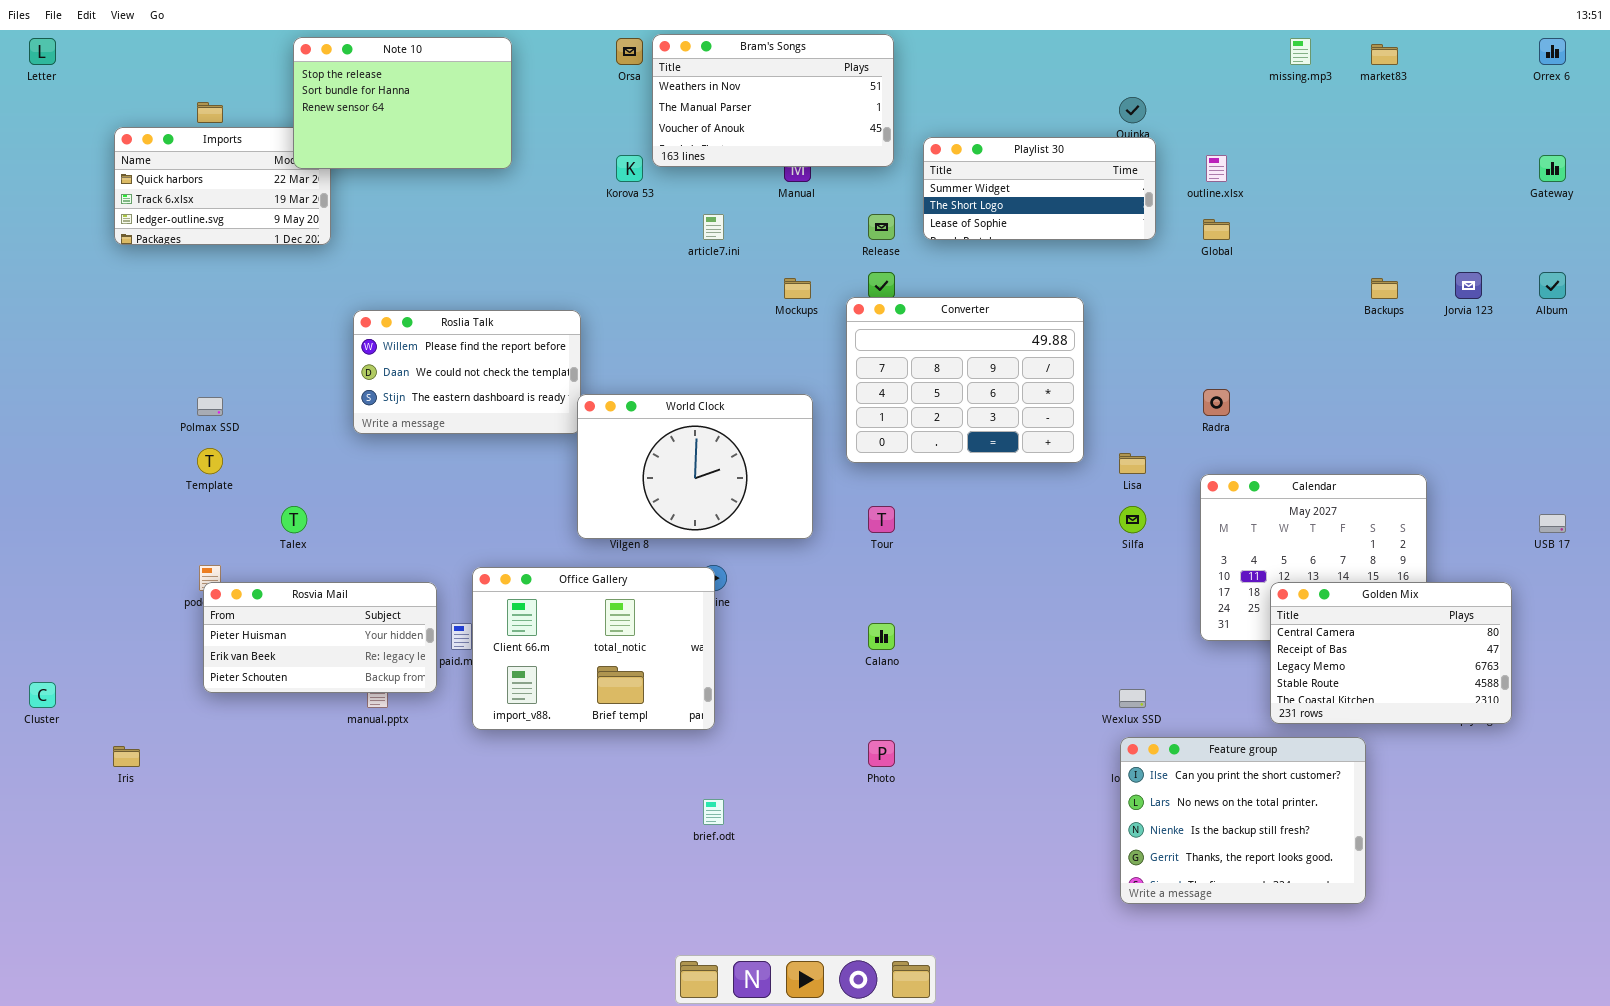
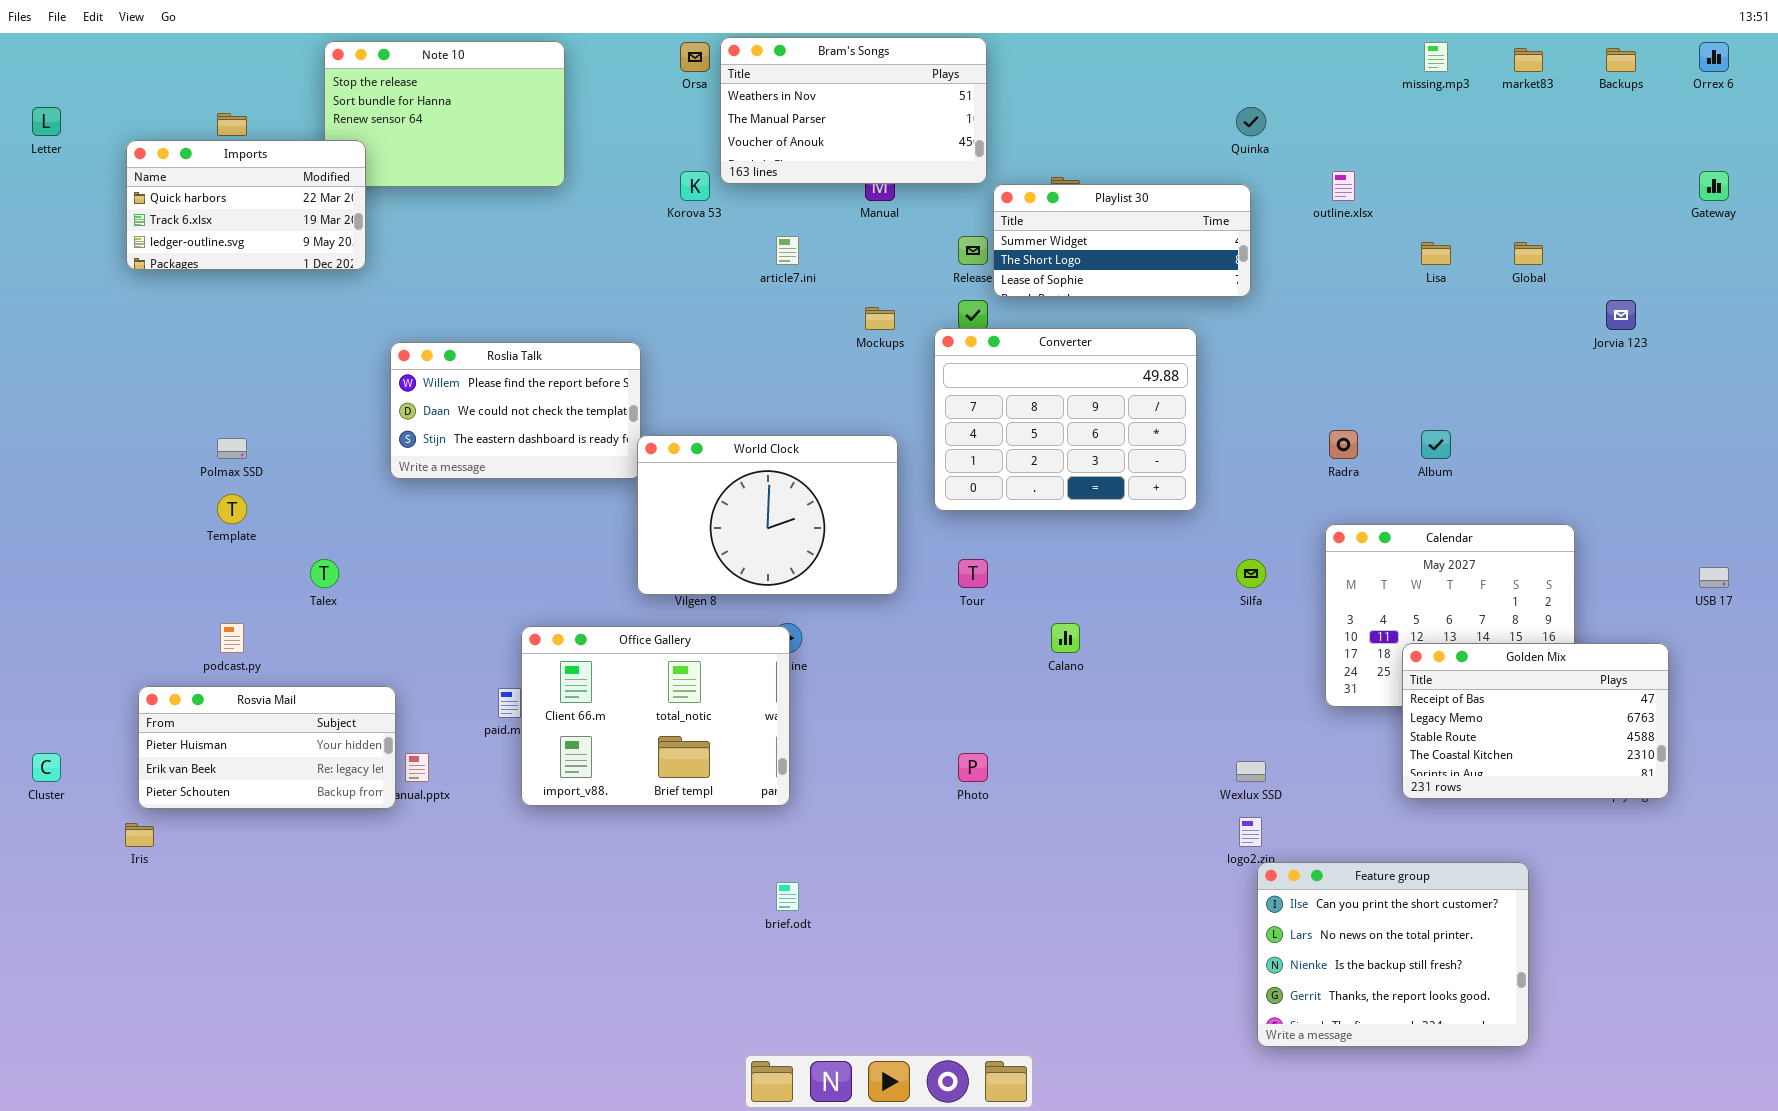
Letter: [29,38,56,65] -> [32,107,61,136], moved
Imports: [114,127,331,245] -> [126,140,366,270], raised
Playlist 30: [923,137,1156,240] -> [993,184,1251,297], moved
Global: [1203,219,1230,240] -> [1514,242,1543,265], moved
Album: [1539,272,1566,299] -> [1421,430,1451,459], moved
Backups: [1371,278,1398,299] -> [1606,48,1636,72], moved
Lisa: [1119,453,1146,474] -> [1421,242,1451,265], moved
Rosvia Mail: [203,582,437,693] -> [138,686,396,809], moved
Golden Mix: [1270,582,1512,724] -> [1402,643,1669,799], scrolled down 1 row
Calano: [868,623,895,650] -> [1051,623,1080,653], moved
Feature group: [1120,737,1366,904] -> [1257,862,1529,1047], moved
Photo: [868,740,895,767] -> [958,753,988,782], moved

